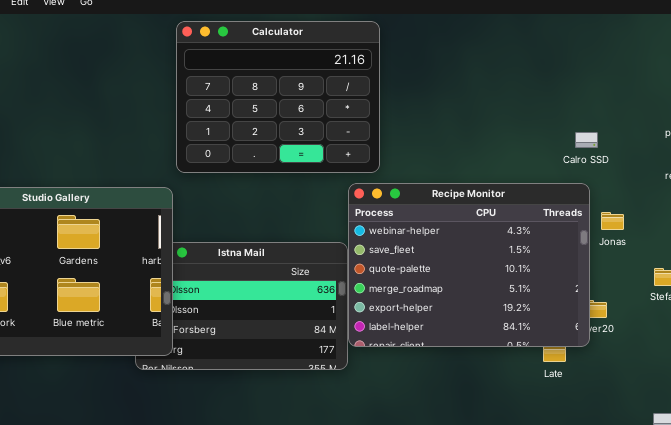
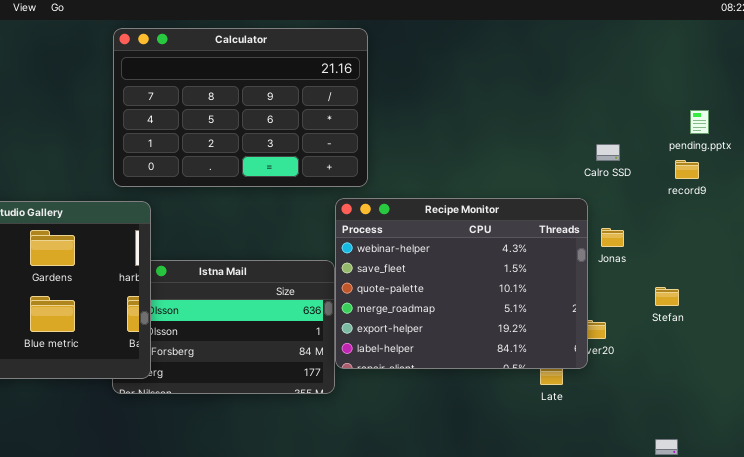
Calculator: [176,21,380,173] -> [113,28,368,187], resized
Calro SSD: [575,132,598,148] -> [596,144,620,161], moved

